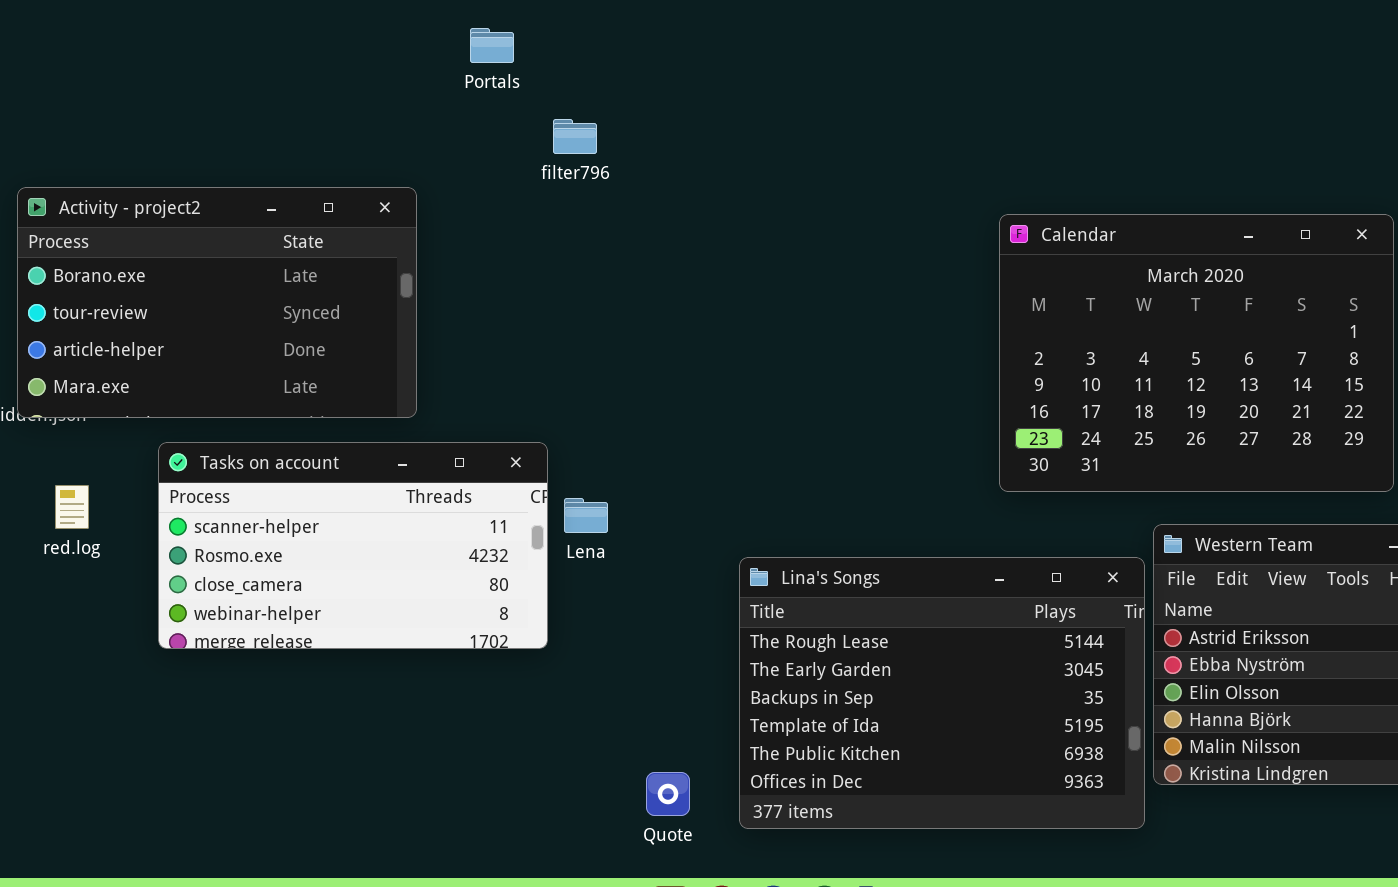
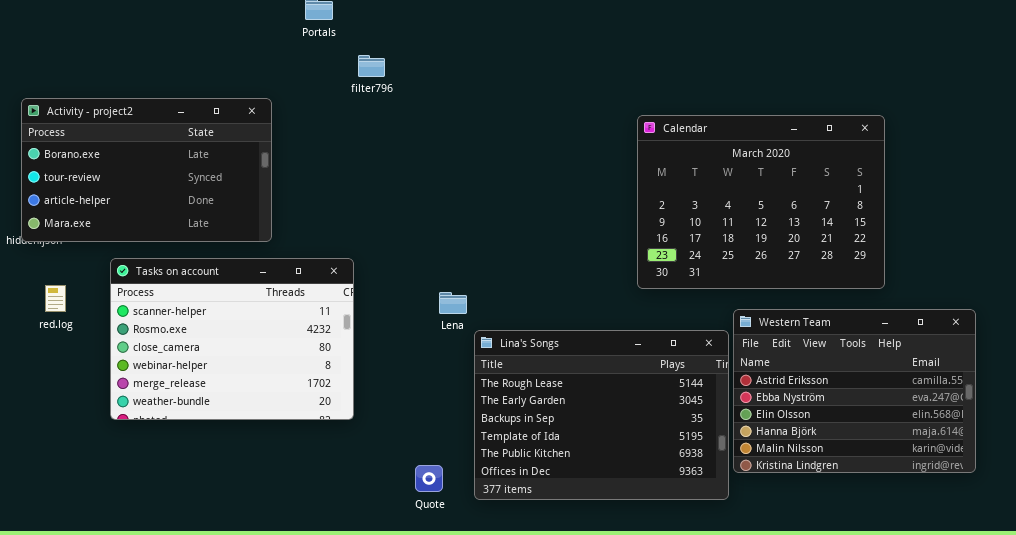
Tasks on account: [158,442,548,649] -> [110,258,354,420], resized
Lena: [564,498,608,533] -> [439,292,467,314], moved

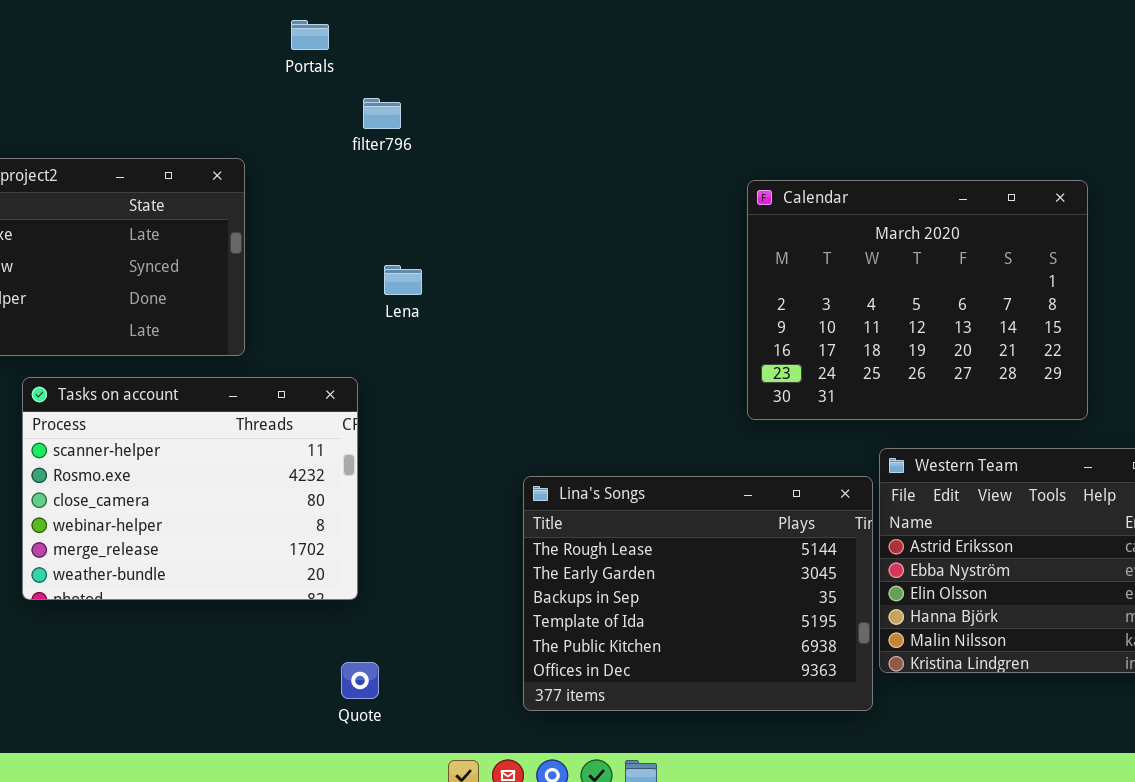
Lena: [439,292,467,314] -> [384,265,422,295], moved
Quote: [415,465,443,492] -> [341,662,379,699], moved

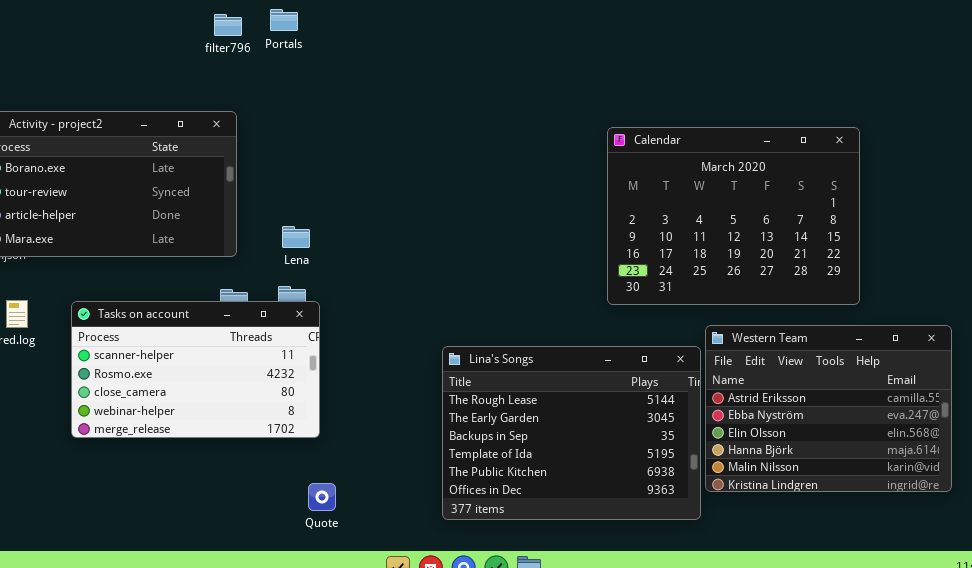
filter796: [363,98,401,129] -> [214,14,242,36], moved
Lena: [384,265,422,295] -> [282,226,310,248], moved
Tasks on account: [22,377,358,600] -> [71,301,320,438], resized

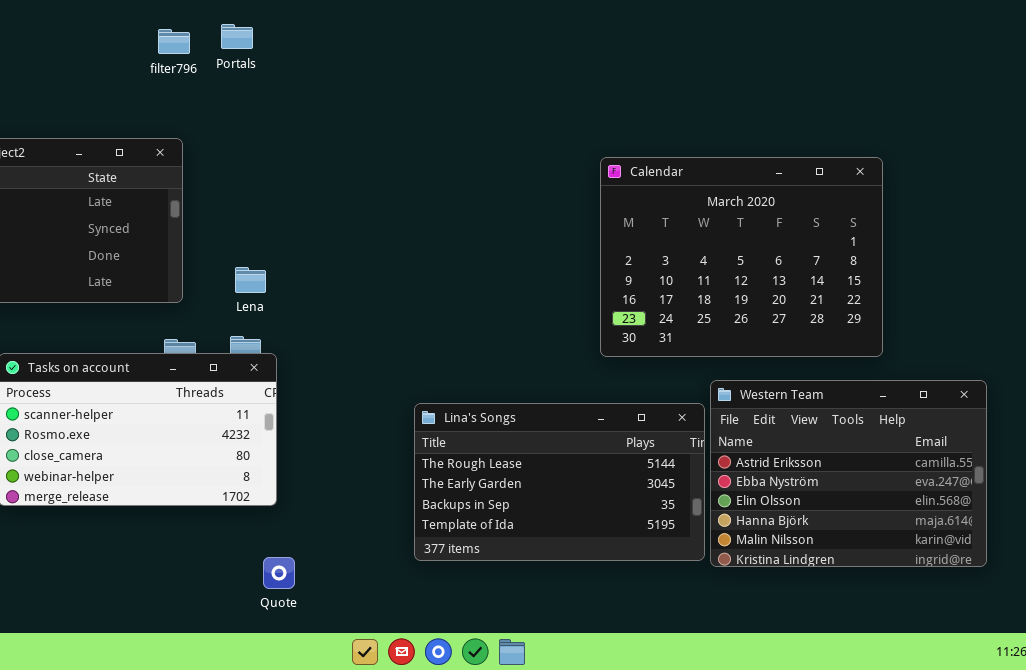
Lina's Songs: [442,346,701,520] -> [414,403,705,561], resized

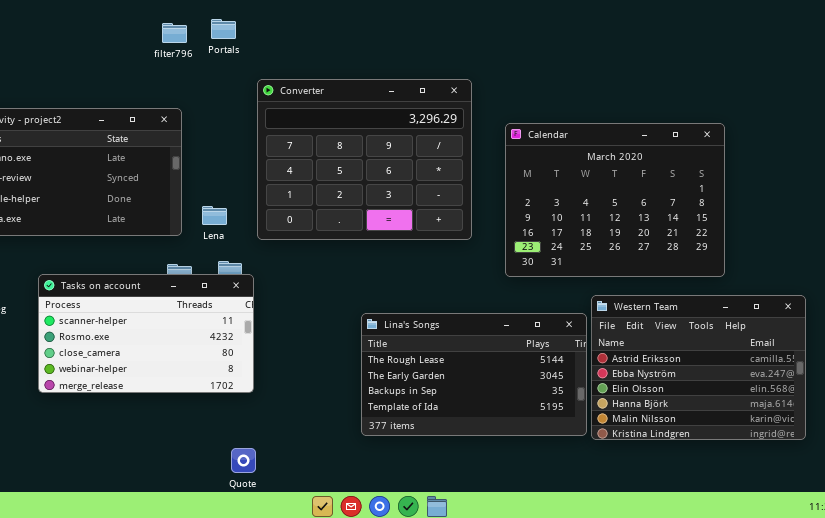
Converter: none -> [257,79,472,240], opened
Lena: [235,267,266,293] -> [202,206,227,225], moved
Quote: [263,557,295,589] -> [231,448,256,473], moved

